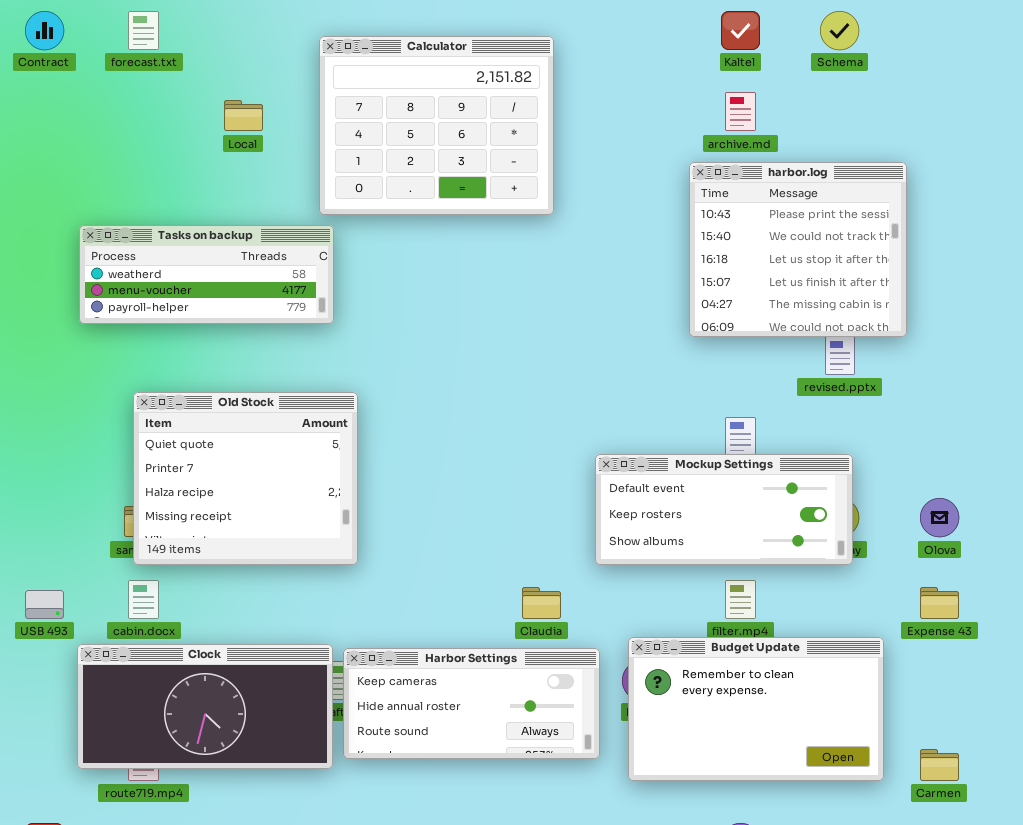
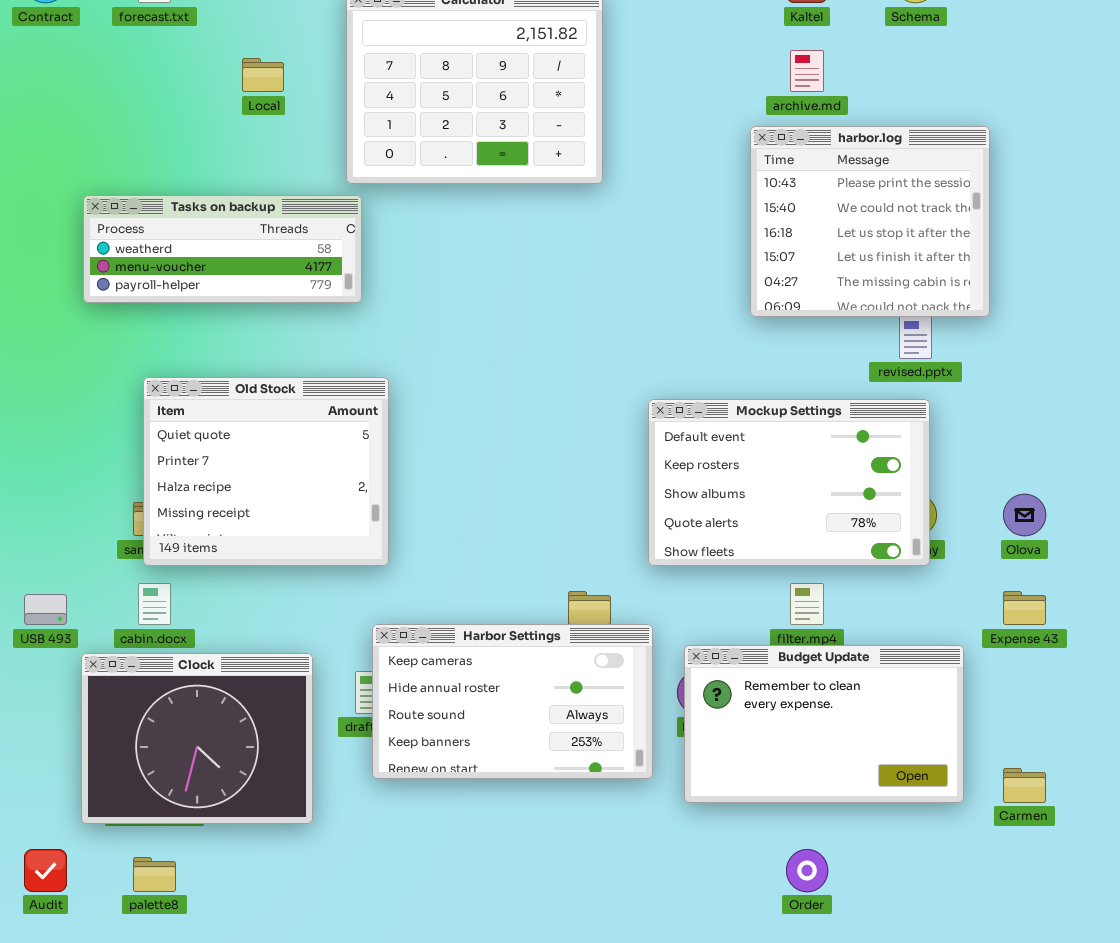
Mockup Settings: [595,454,853,565] -> [648,399,930,566], resized
Clock: [77,644,333,769] -> [81,653,313,824], resized
Harbor Settings: [343,648,600,759] -> [372,624,653,779], resized

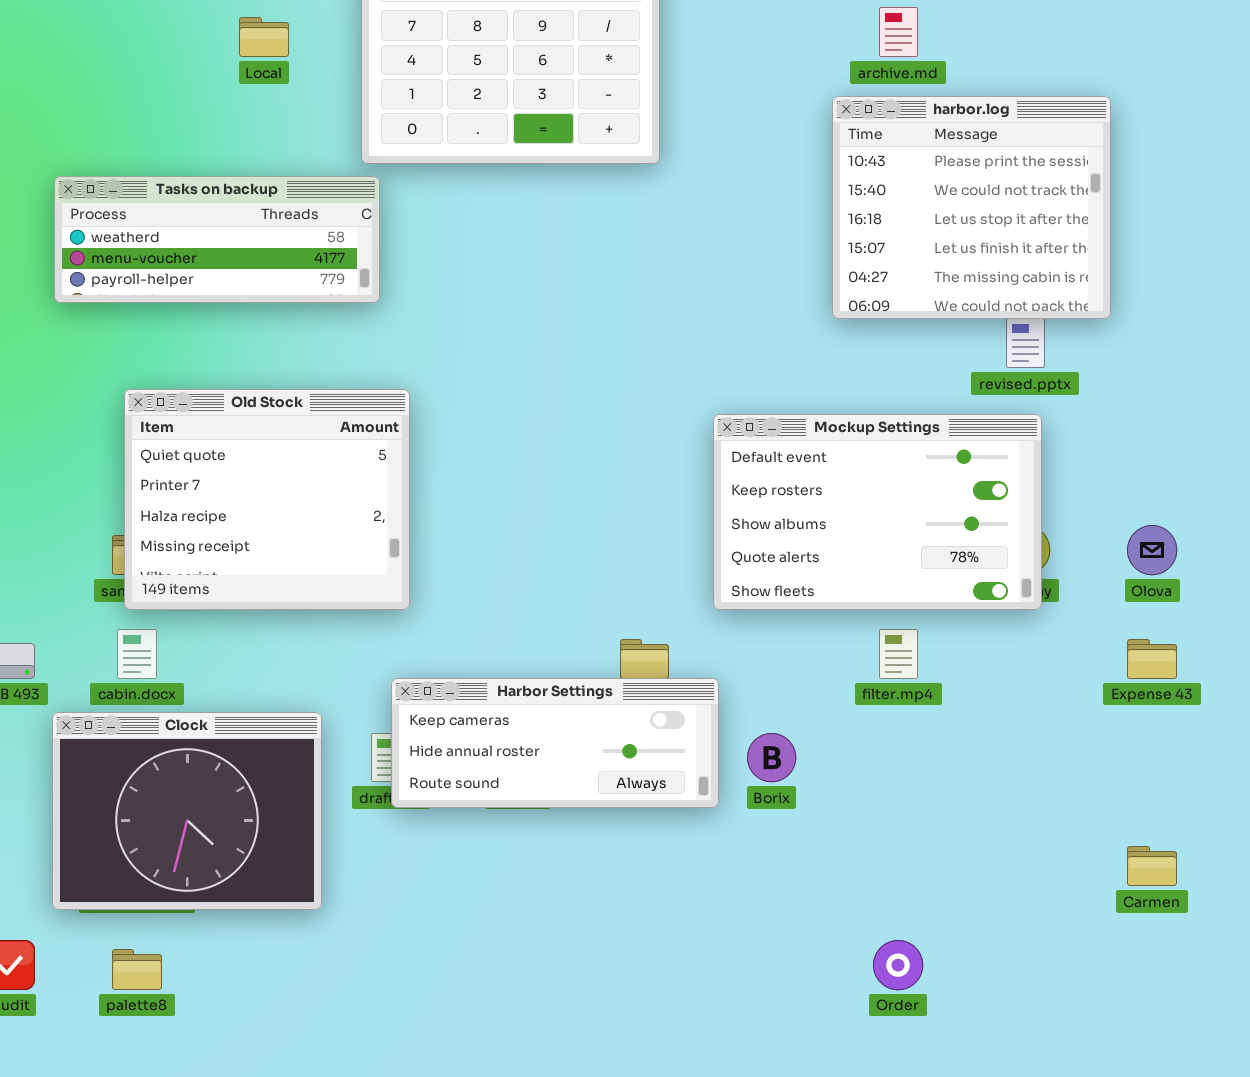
Harbor Settings: [372,624,653,779] -> [391,678,719,808], resized
Budget Update: [684,645,964,803] -> none, closed

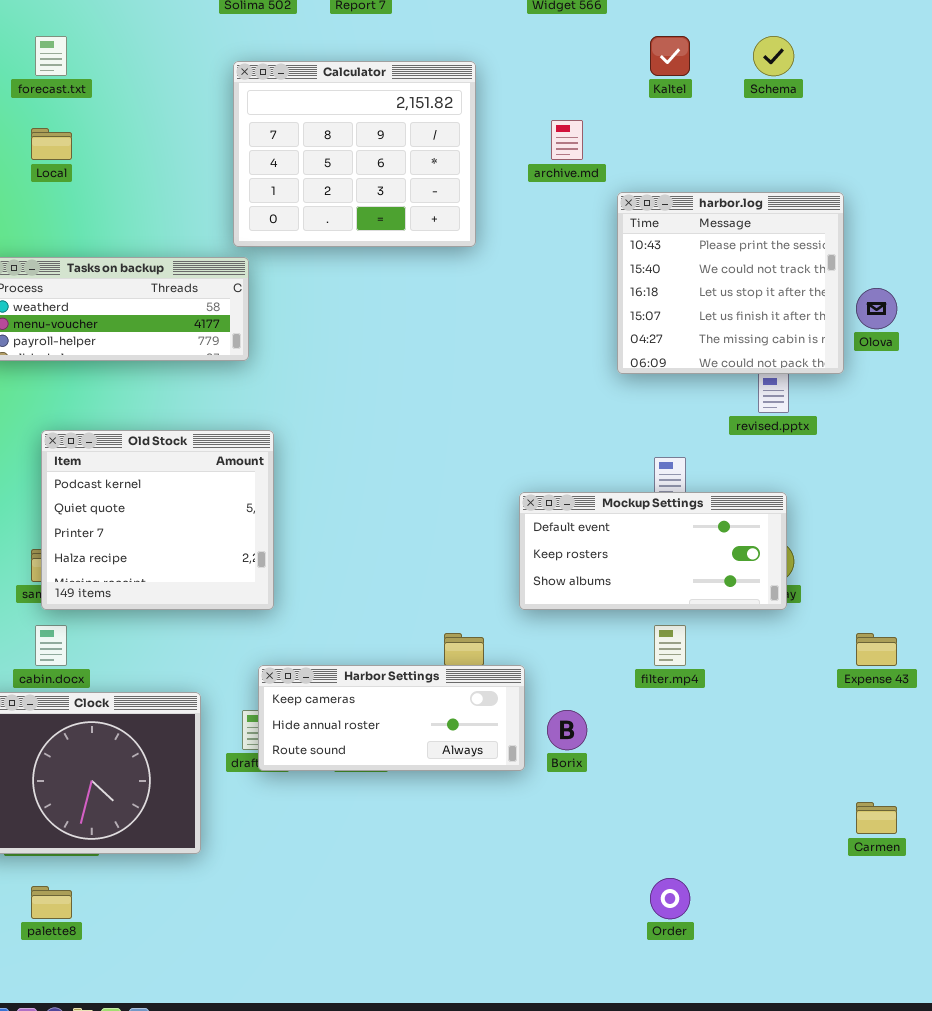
archive.md: [879,7,918,57] -> [551,120,583,160], moved
Local: [239,17,289,57] -> [31,128,72,160], moved
Old Stock: [124,389,410,610] -> [41,430,274,610], scrolled up 1 row
Mockup Settings: [713,414,1042,610] -> [519,492,787,610], resized
Olova: [1127,525,1177,575] -> [856,288,897,329], moved

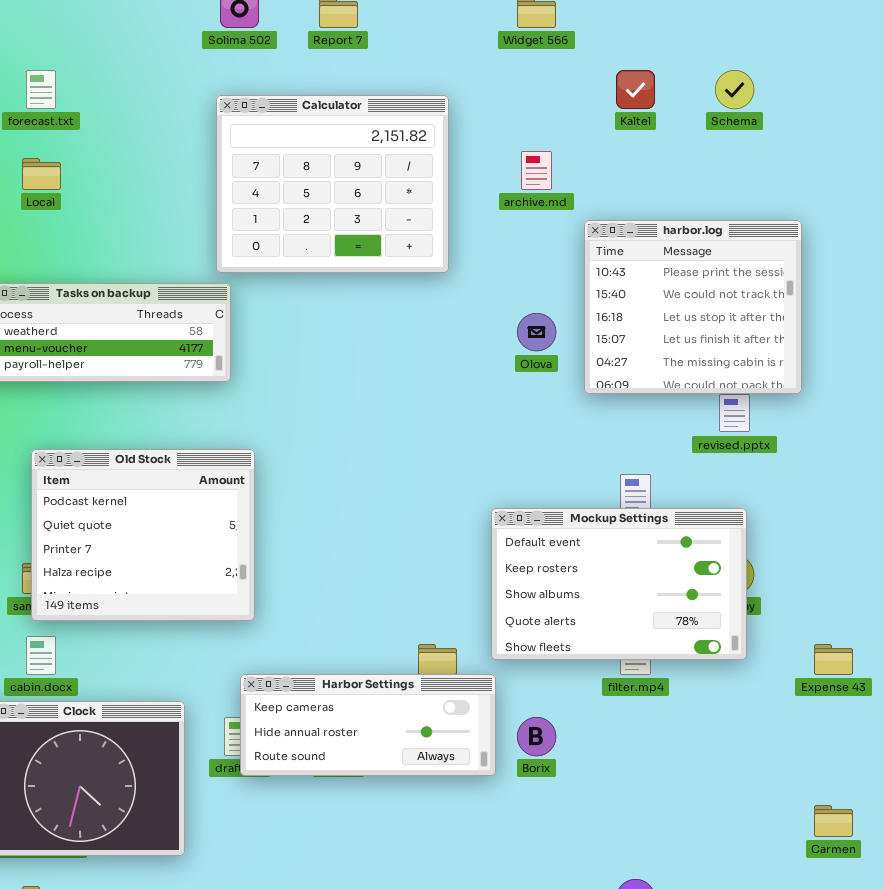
Olova: [856,288,897,329] -> [517,313,556,351], moved
Mockup Settings: [519,492,787,610] -> [491,508,747,660], resized

